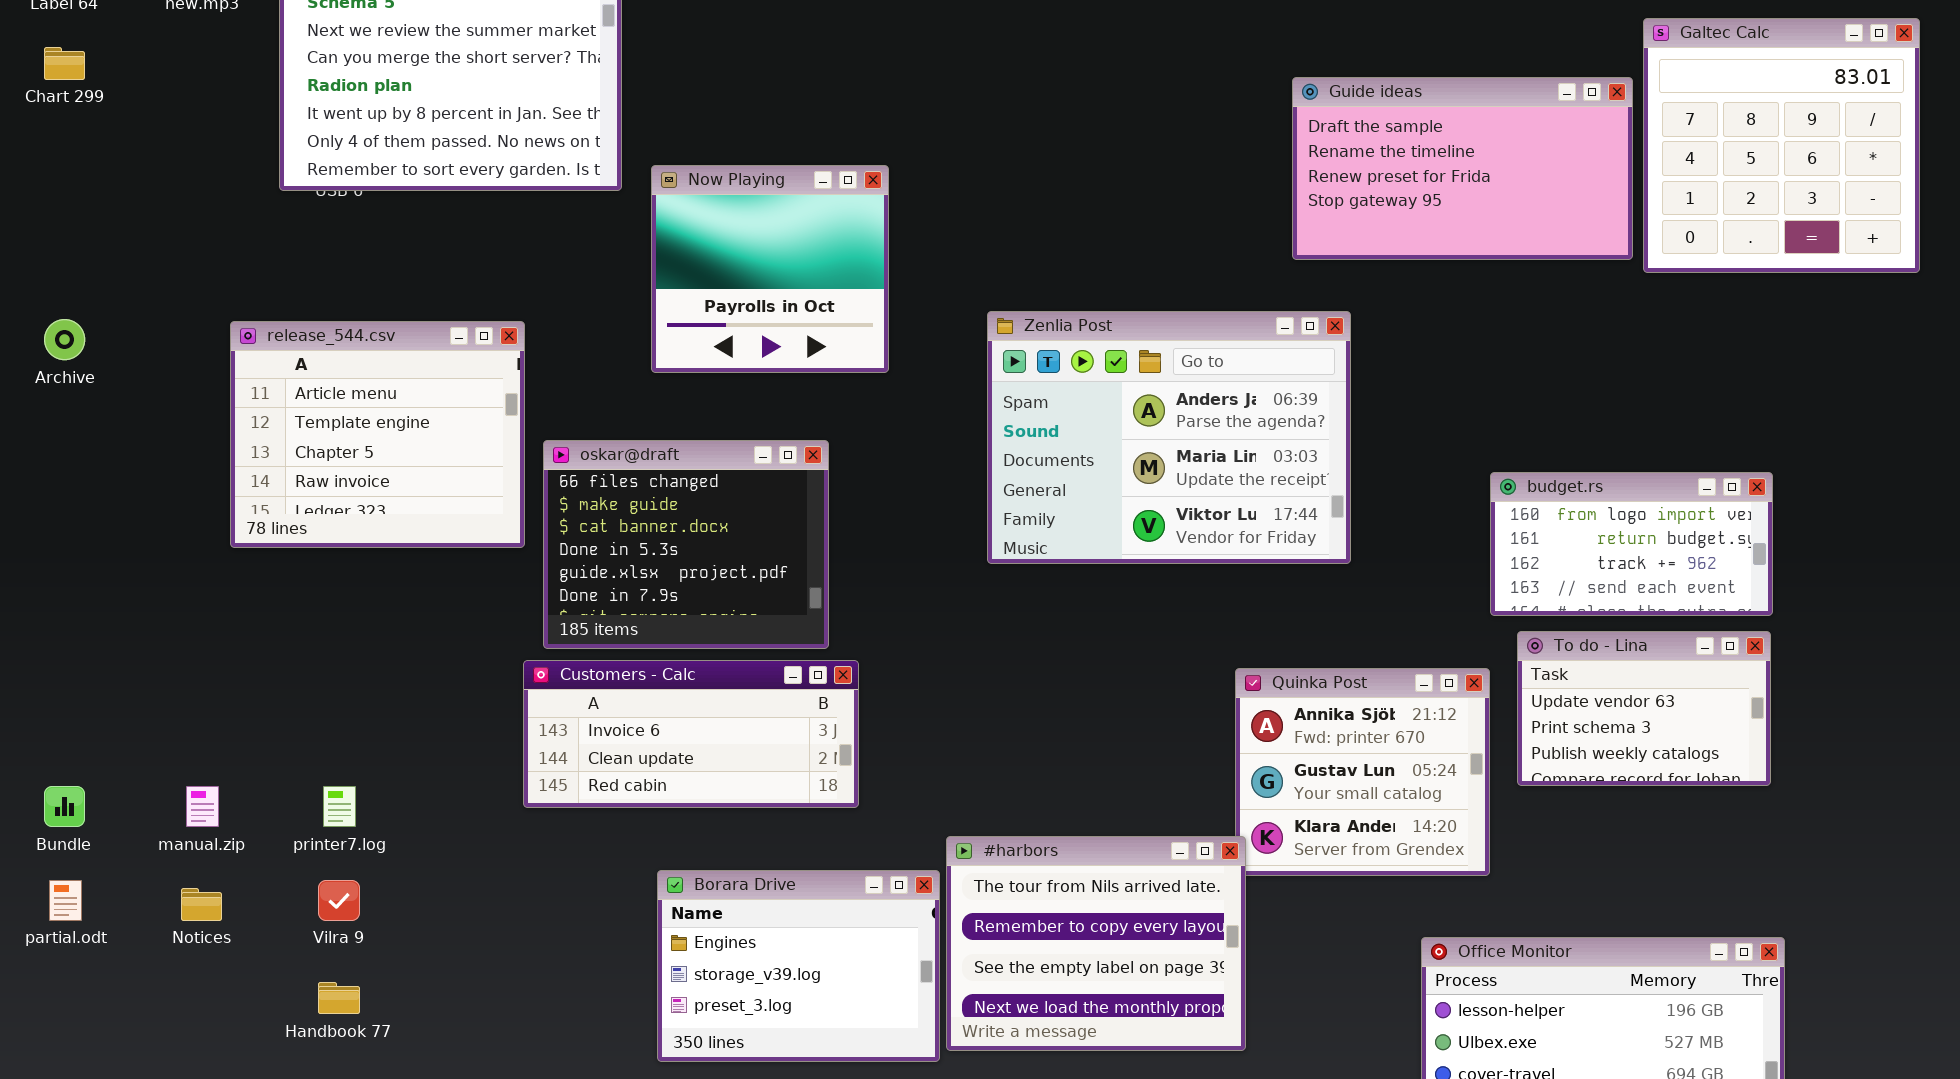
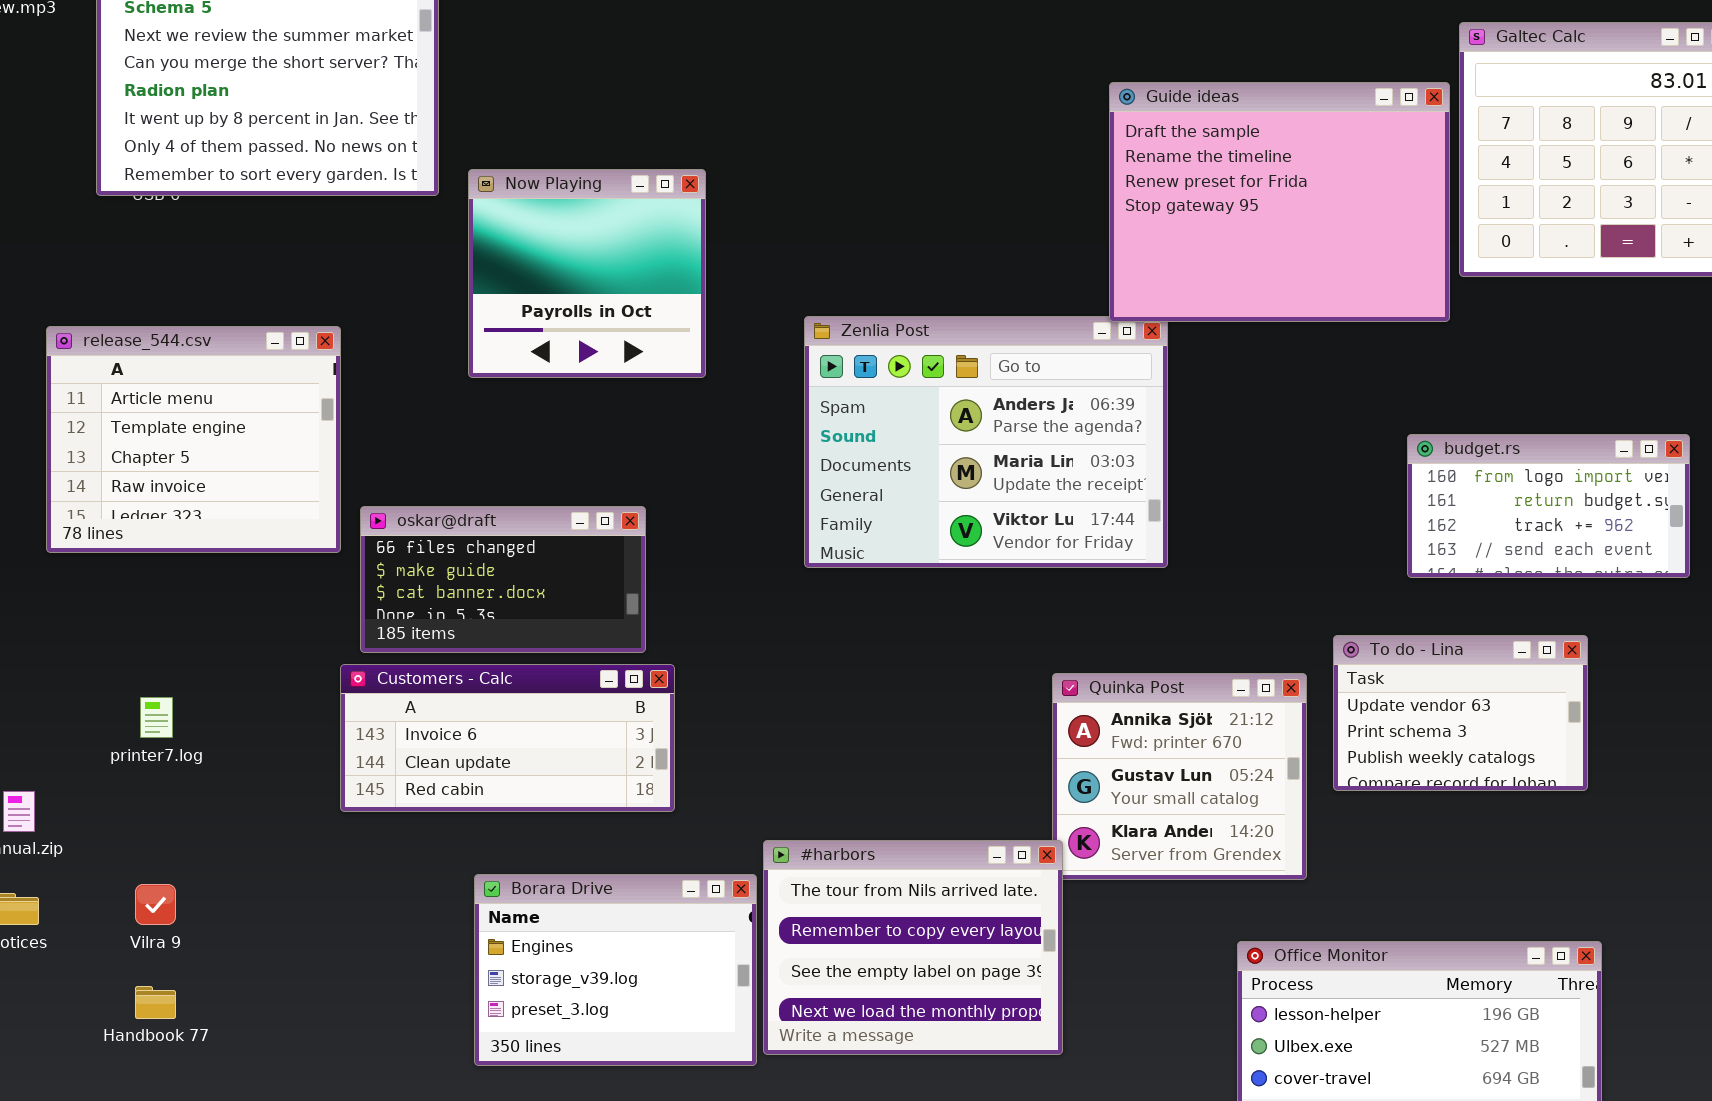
Guide ideas: [1292,77,1633,260] -> [1109,82,1450,322], resized
oskar@draft: [543,440,829,649] -> [360,506,646,653], resized
budget.rs: [1490,472,1773,616] -> [1407,434,1690,578], moved
printer7.log: [323,786,356,827] -> [140,697,173,738], moved

